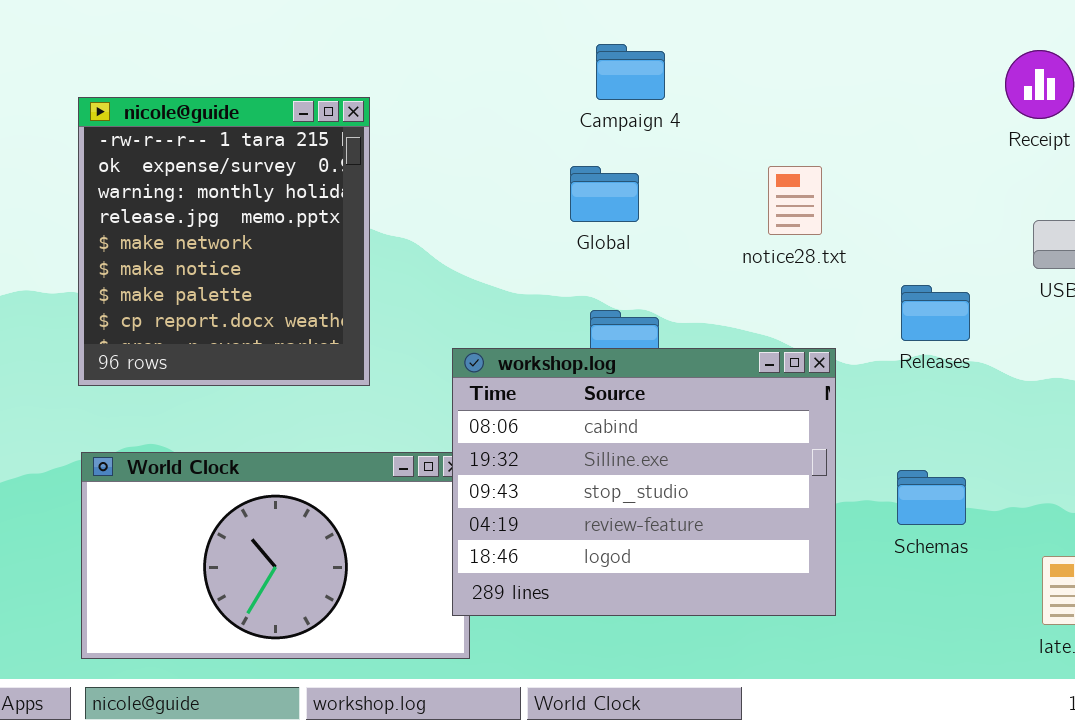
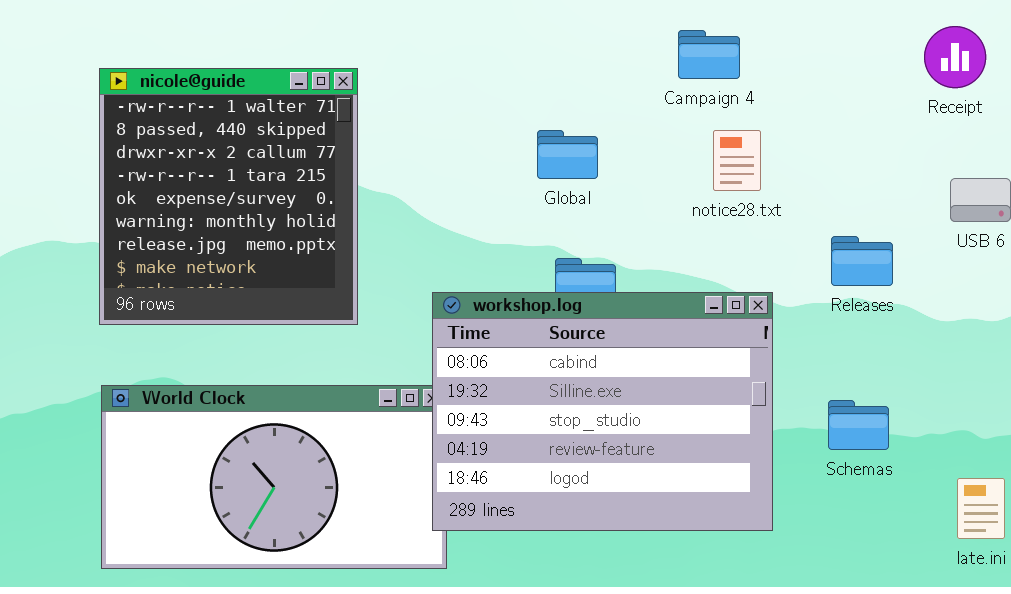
Campaign 4: [596,44,665,100] -> [678,30,740,79], moved
nicole@guide: [78,97,370,386] -> [99,68,358,325], scrolled up 3 rows

